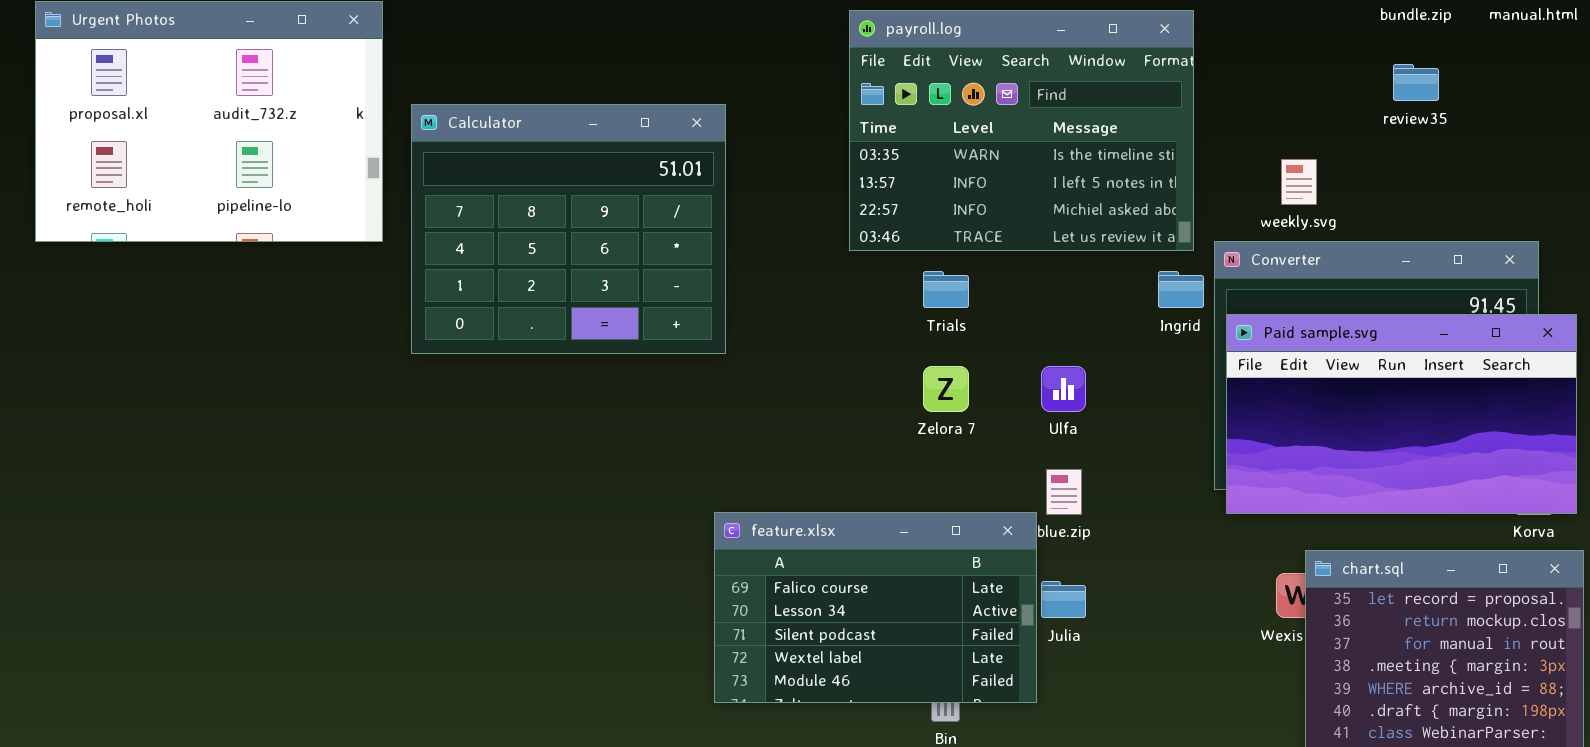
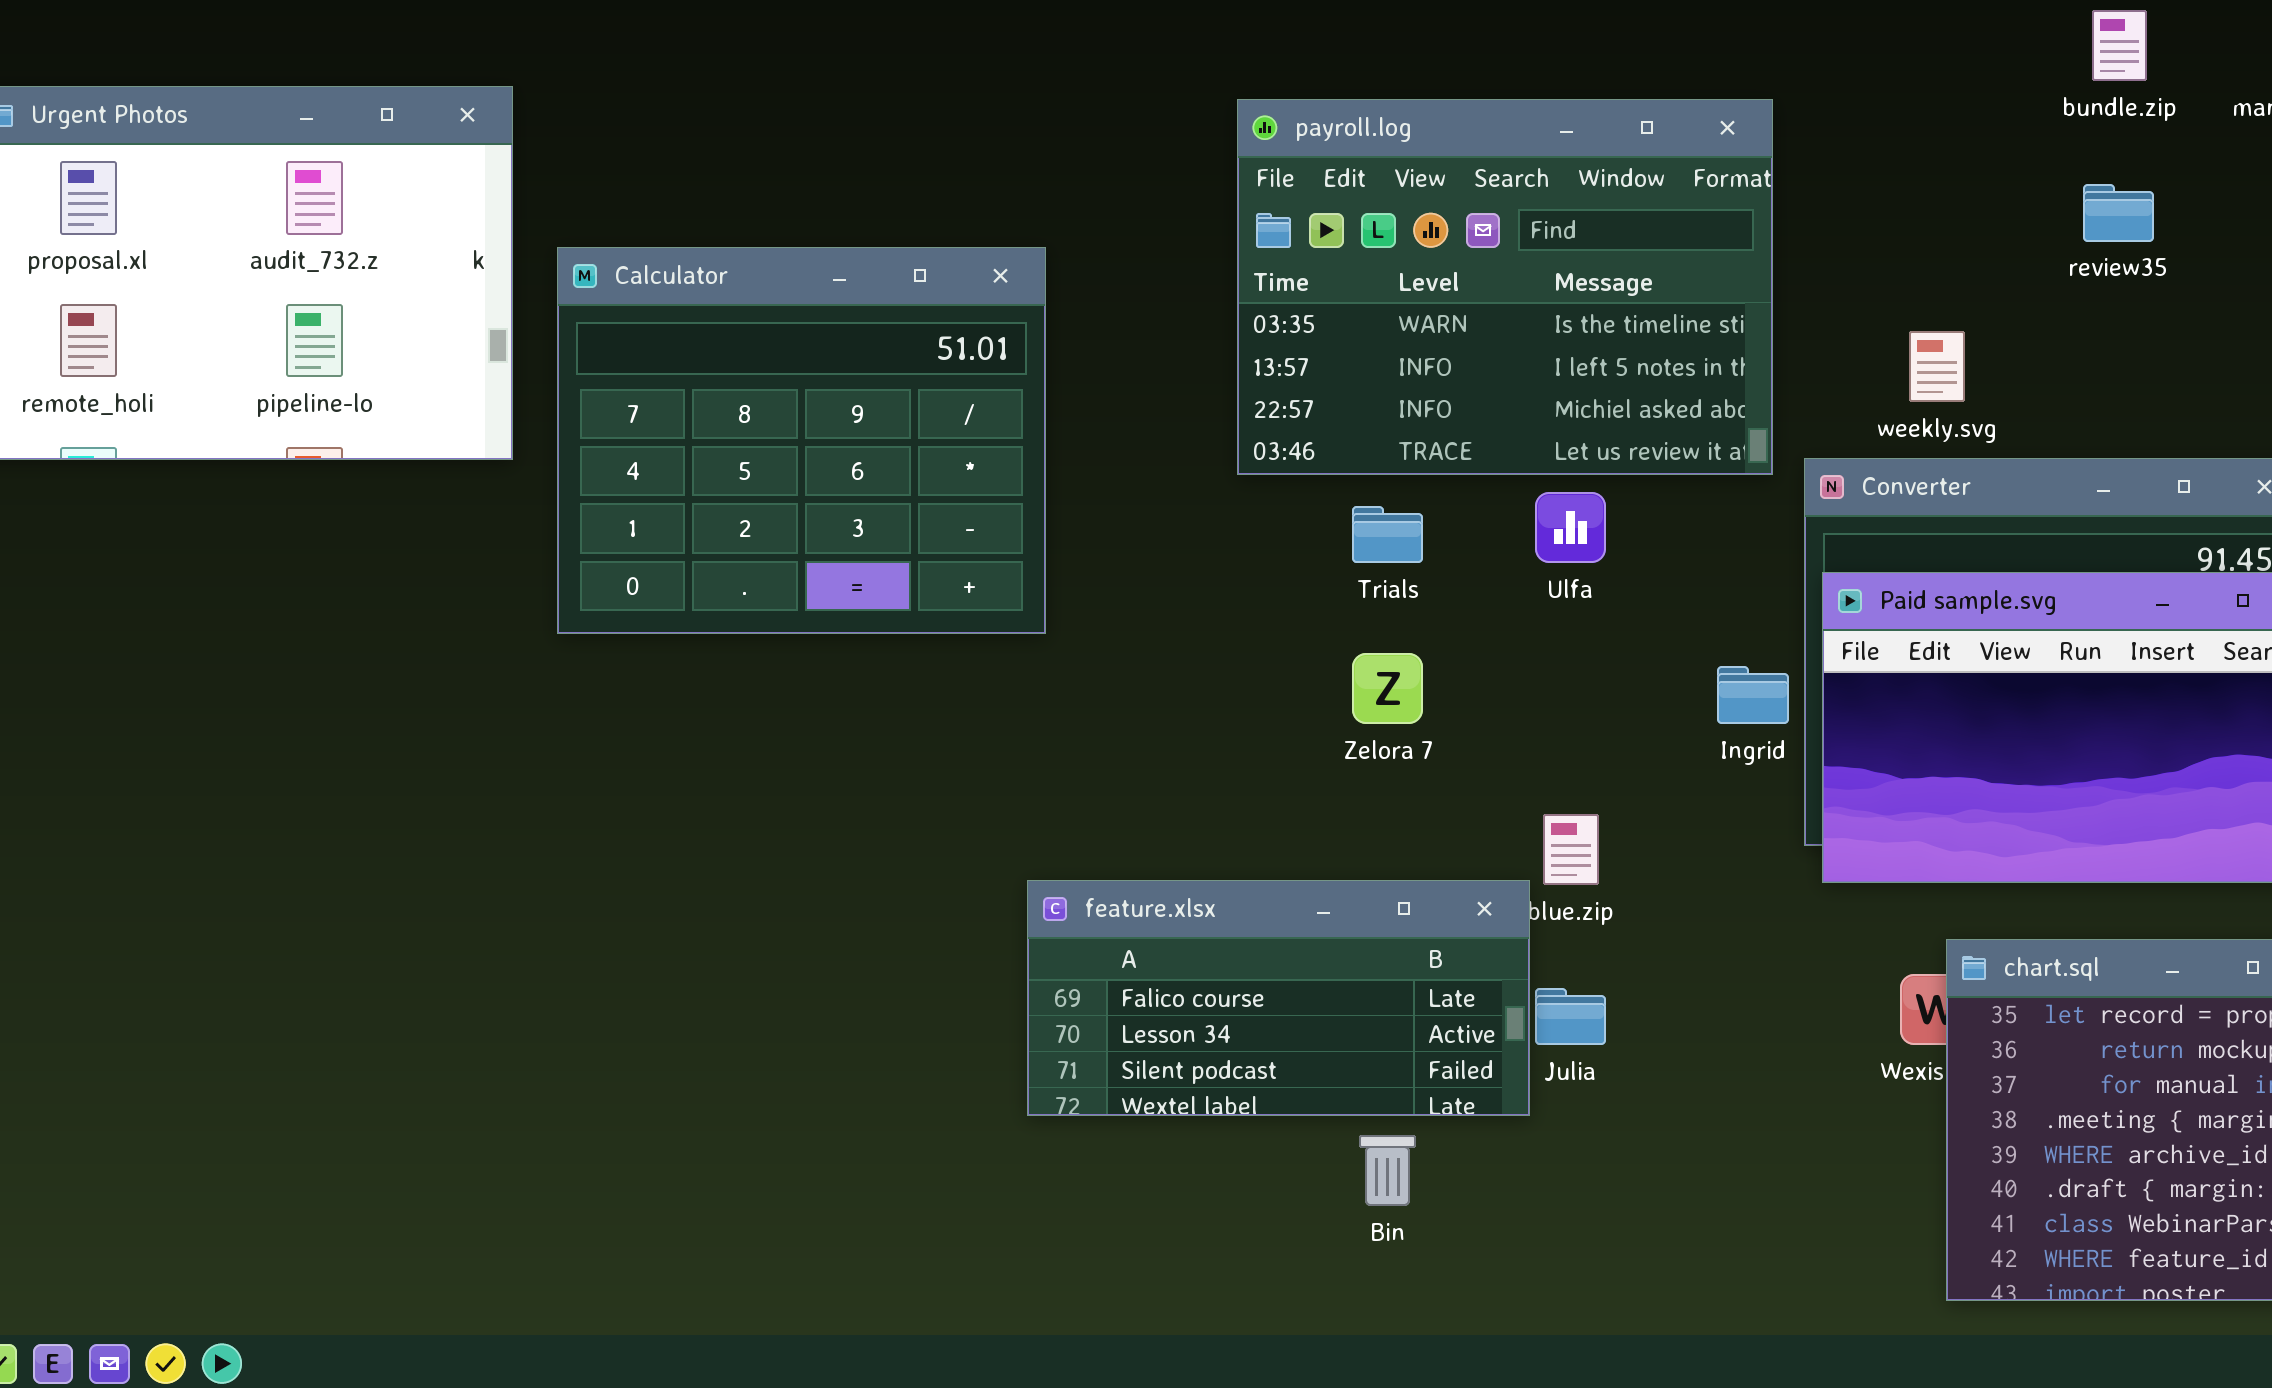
Ingrid: [1158,271,1204,308] -> [1717,666,1789,724], moved
Ulfa: [1041,366,1086,412] -> [1535,492,1606,563], moved
feature.xlsx: [714,512,1037,703] -> [1027,880,1530,1116], resized

